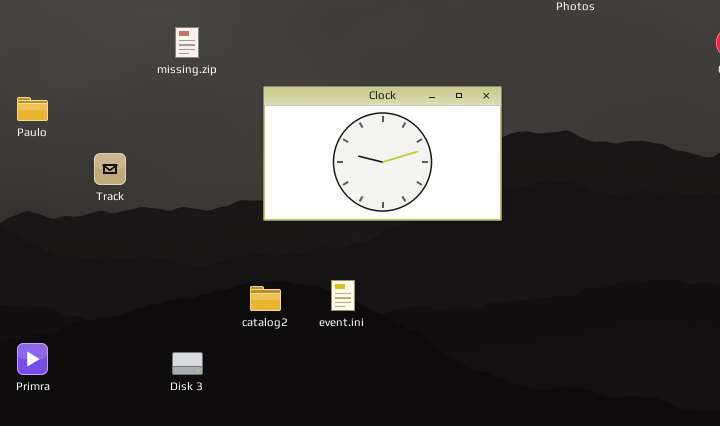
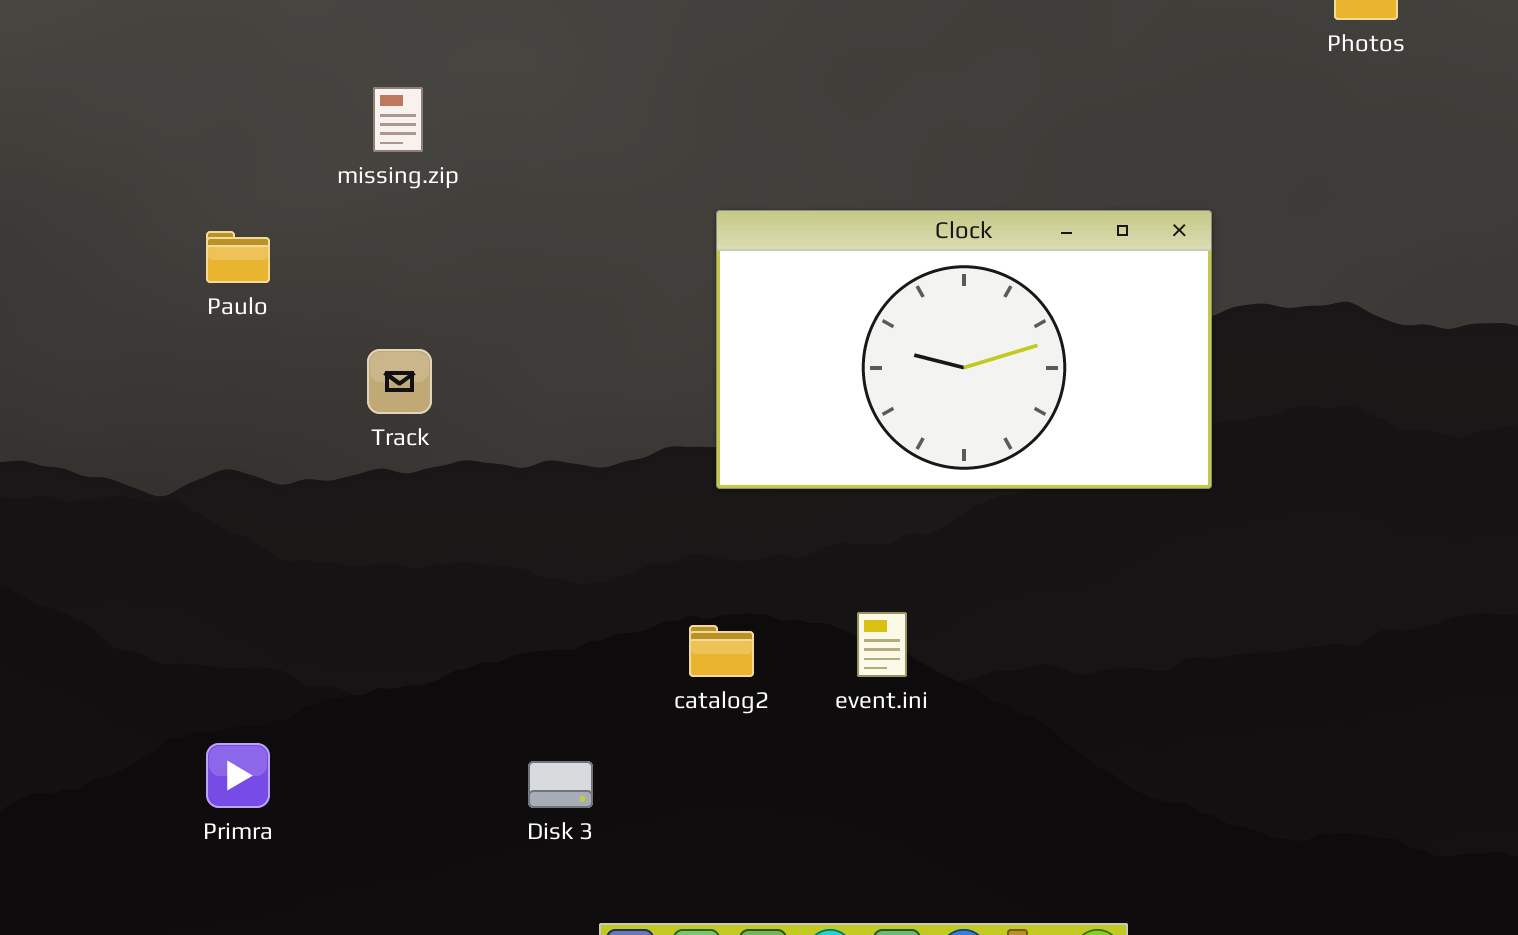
missing.zip: [175,27,199,58] -> [373,87,423,152], moved

